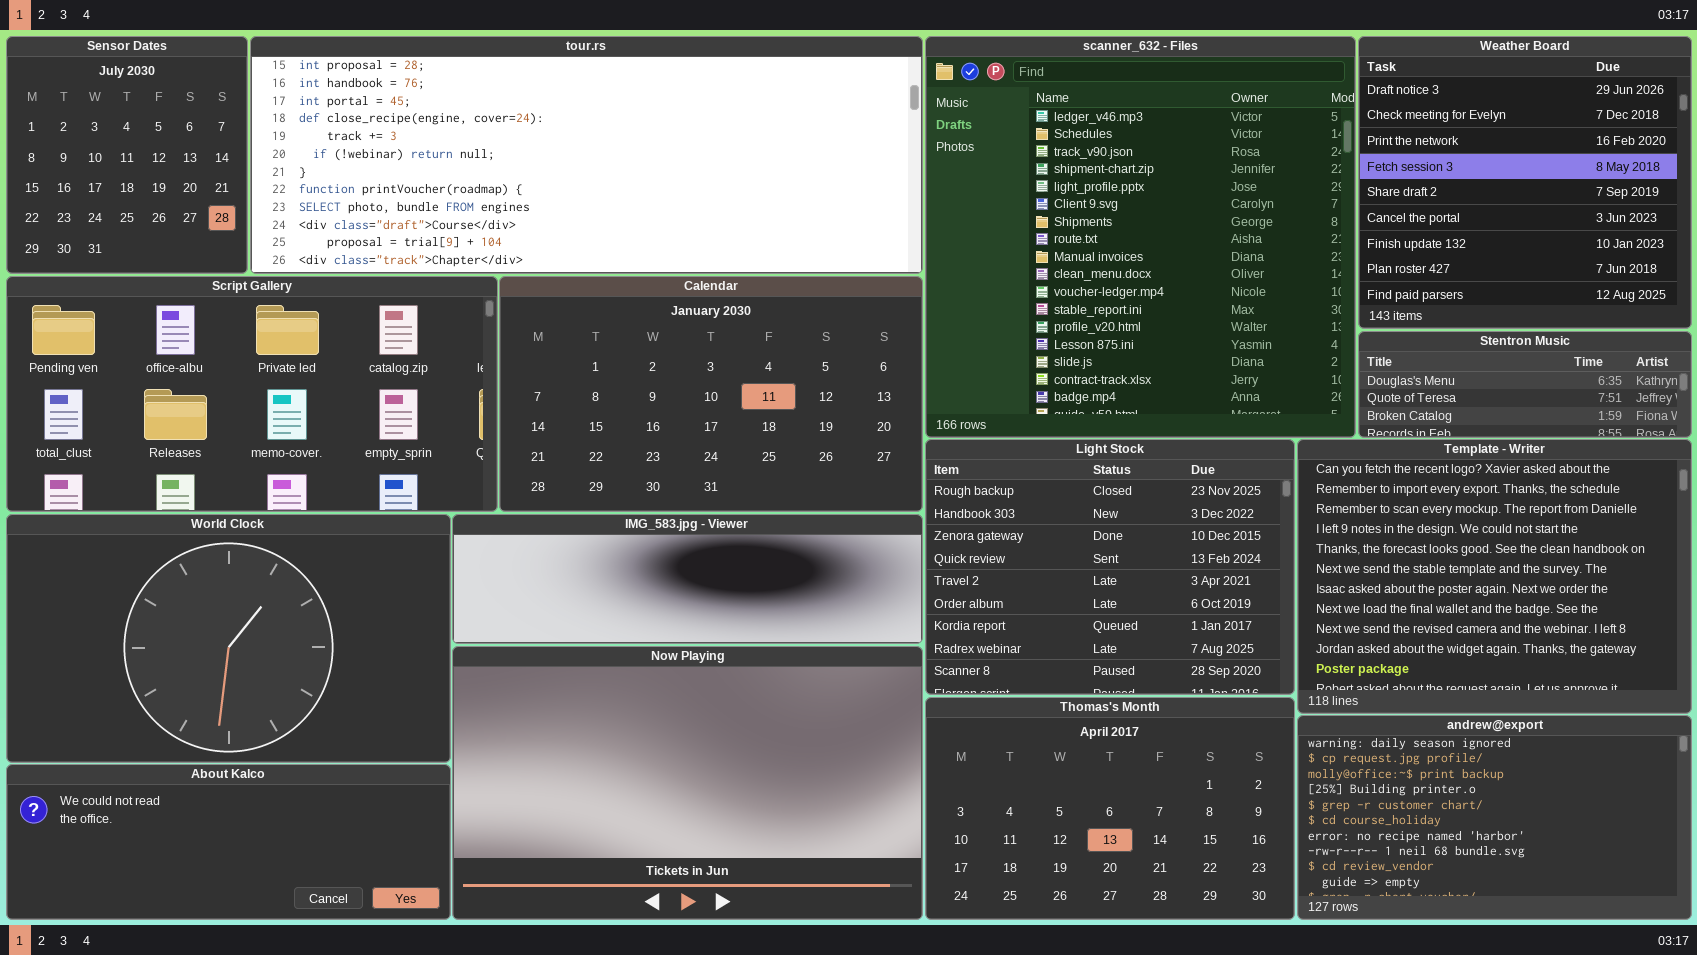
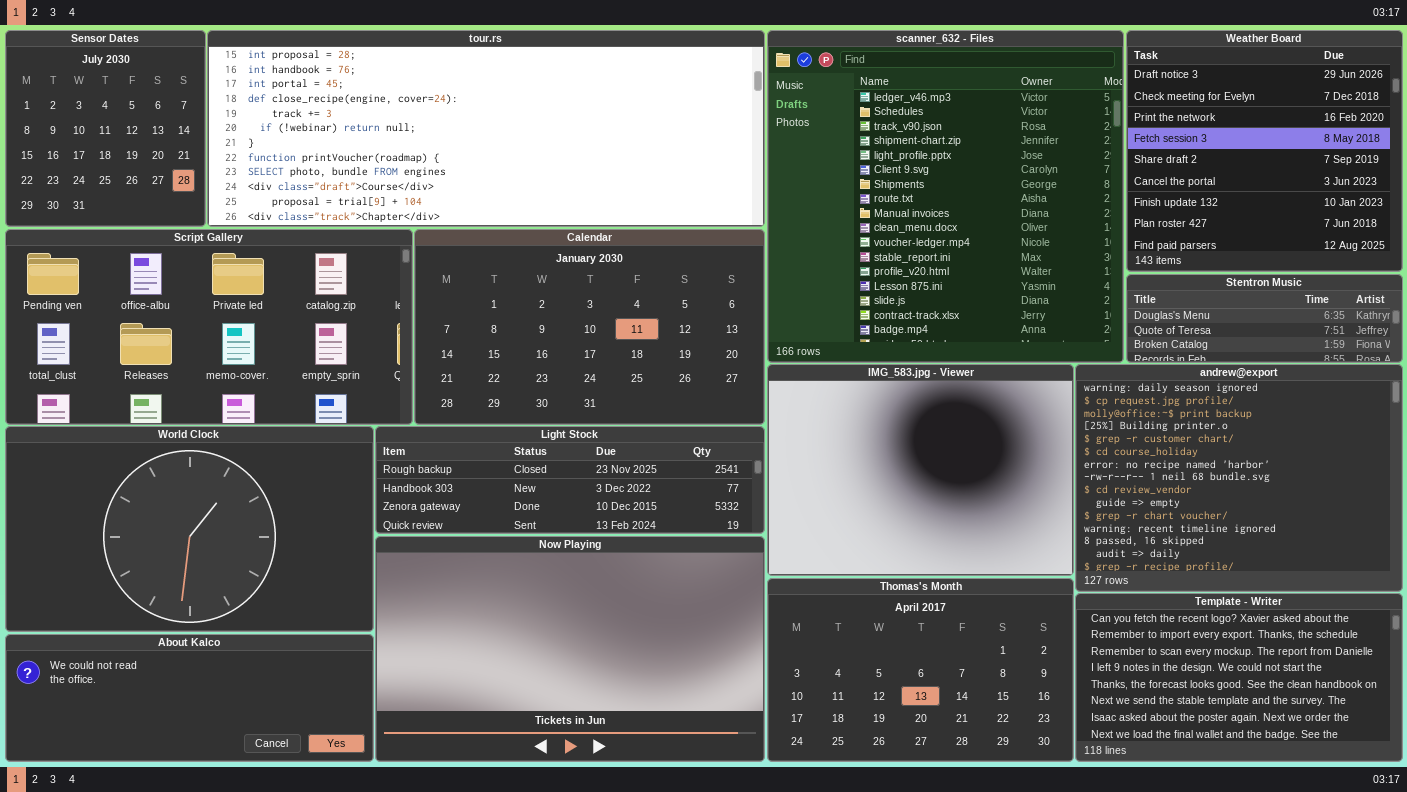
Light Stock: [925,439,1295,695] -> [375,426,765,534], moved, resized
Template - Writer: [1297,439,1692,714] -> [1075,593,1403,762], moved, resized
IMG_583.jpg - Viewer: [452,514,923,644] -> [767,364,1074,576], moved, resized
andrew@export: [1297,715,1692,920] -> [1075,364,1403,592], moved, resized

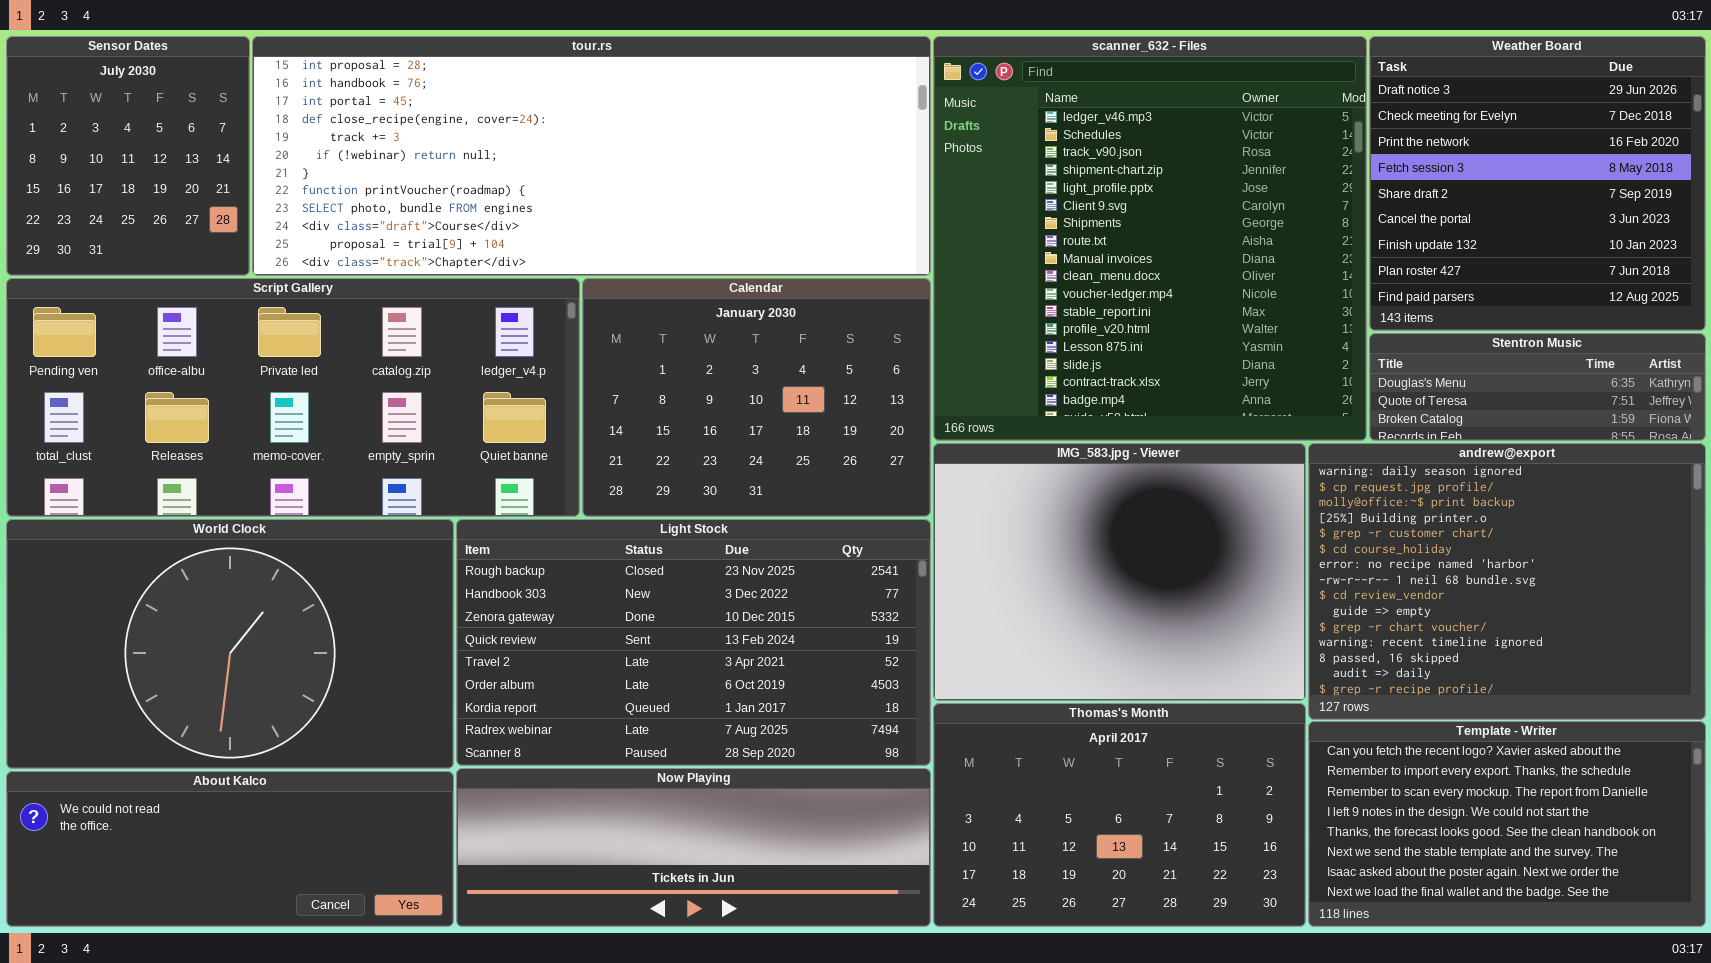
Script Gallery: [5,229,413,425] -> [6,278,580,517], resized
Calendar: [414,229,765,425] -> [582,278,931,517], resized
Light Stock: [375,426,765,534] -> [456,519,931,766], resized
Now Playing: [375,536,765,762] -> [456,768,931,927], resized

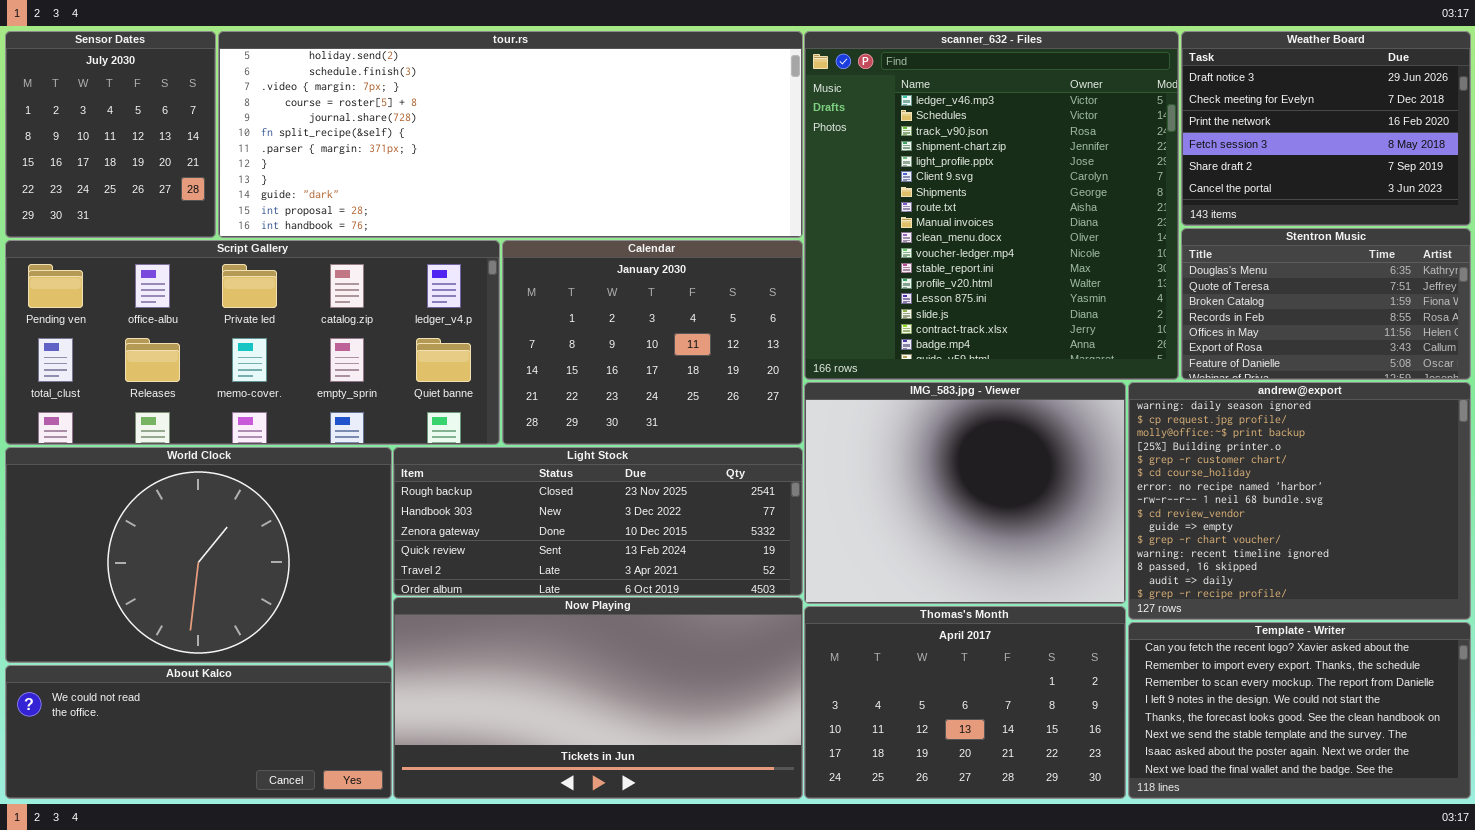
tour.rs: [252,36,931,276] -> [218,31,803,238], scrolled up 10 rows
Weather Board: [1369,36,1706,331] -> [1181,31,1471,226], resized
Stentron Music: [1369,333,1706,441] -> [1181,228,1471,380], resized
Light Stock: [456,519,931,766] -> [393,447,803,596], resized
Now Playing: [456,768,931,927] -> [393,597,803,799], resized

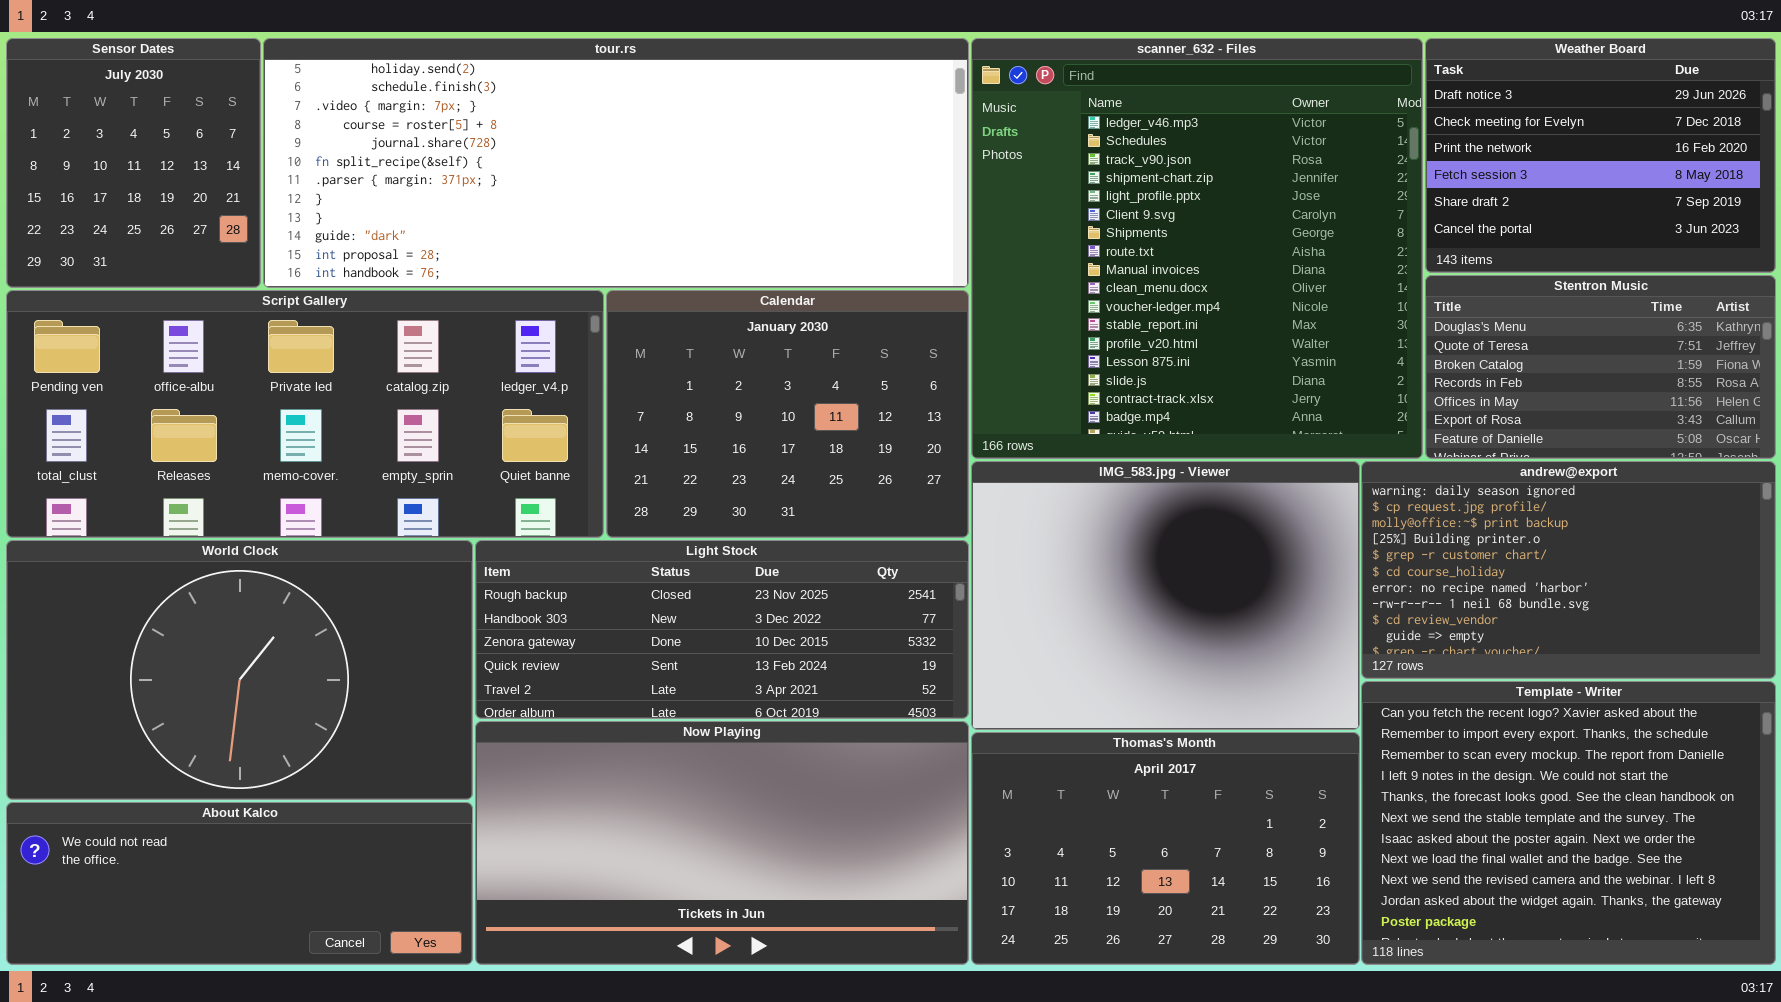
andrew@export: [1128,382,1471,620] -> [1361,461,1776,679], resized
Template - Writer: [1128,622,1471,799] -> [1361,681,1776,965], resized

